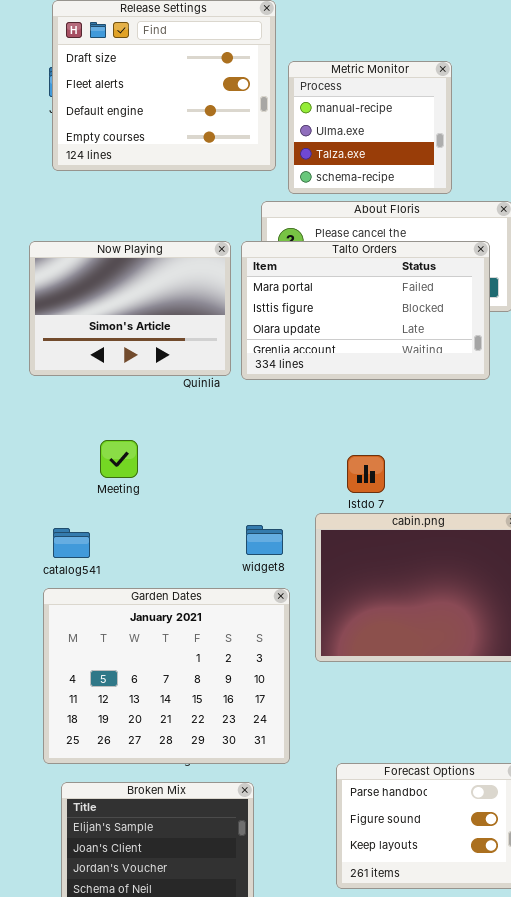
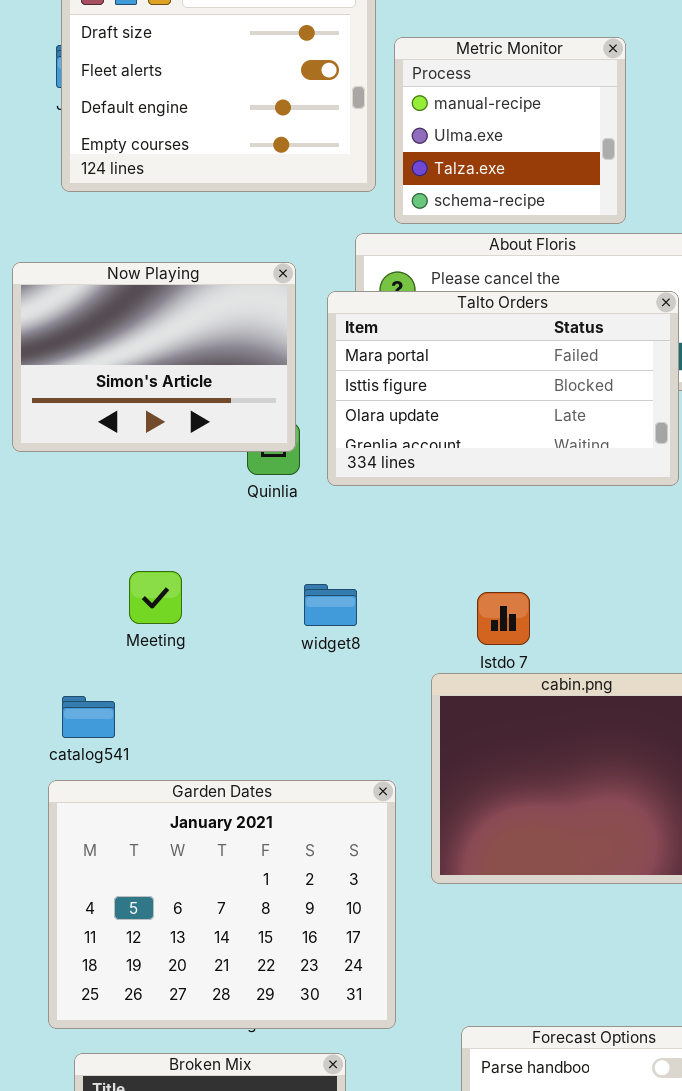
Now Playing: [29,241,231,376] -> [12,262,296,452], moved
widget8: [246,525,283,555] -> [304,584,357,626], moved

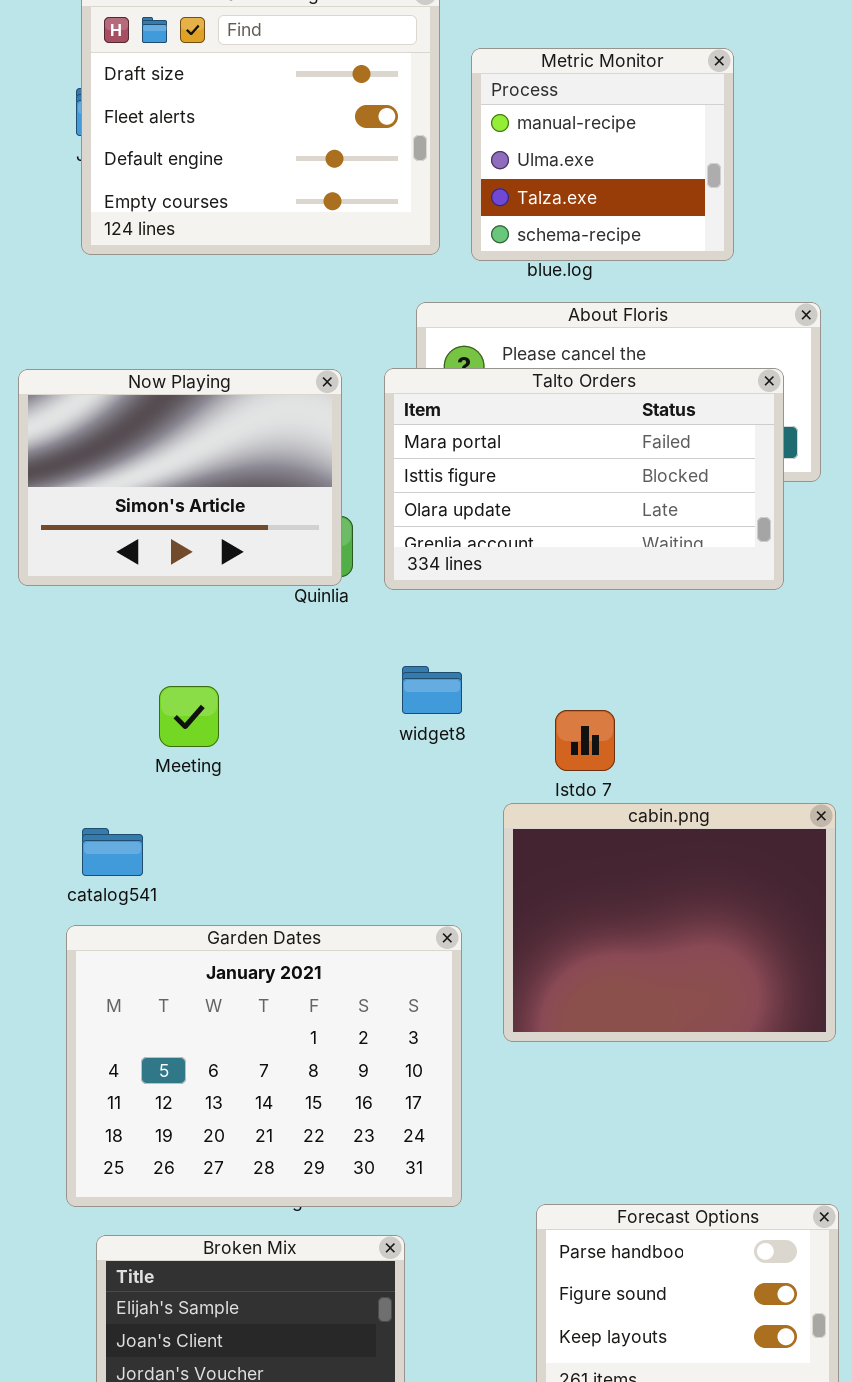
Metric Monitor: [394,37,626,224] -> [471,48,734,261], moved
Now Playing: [12,262,296,452] -> [18,369,342,586], moved
widget8: [304,584,357,626] -> [402,666,462,714], moved

